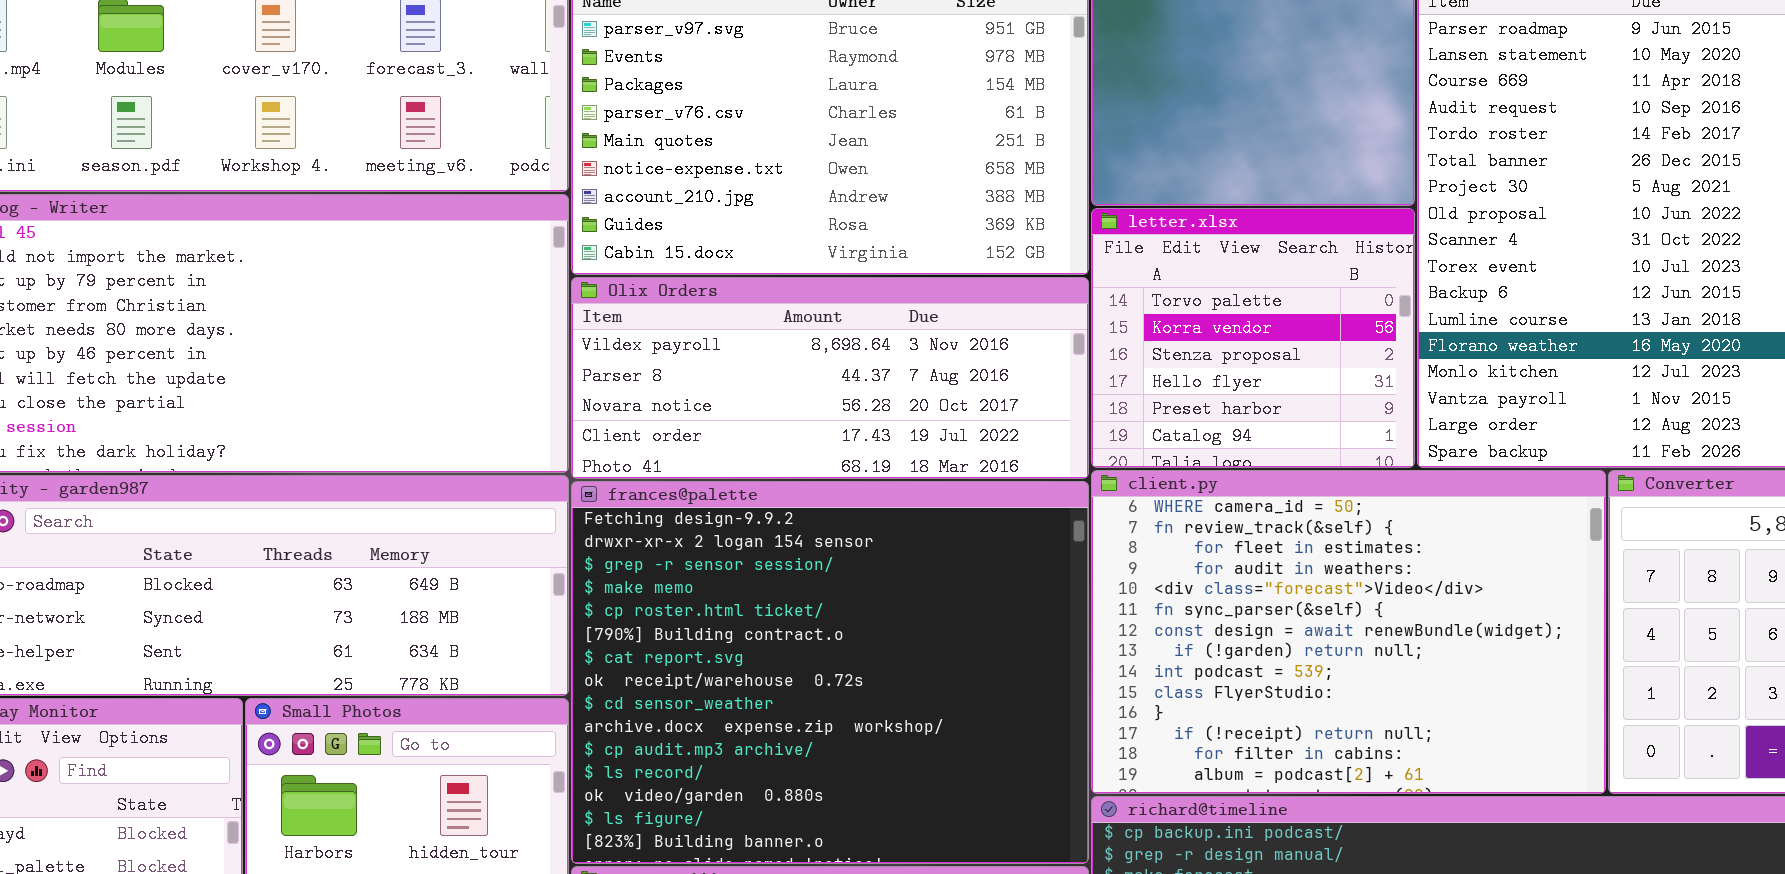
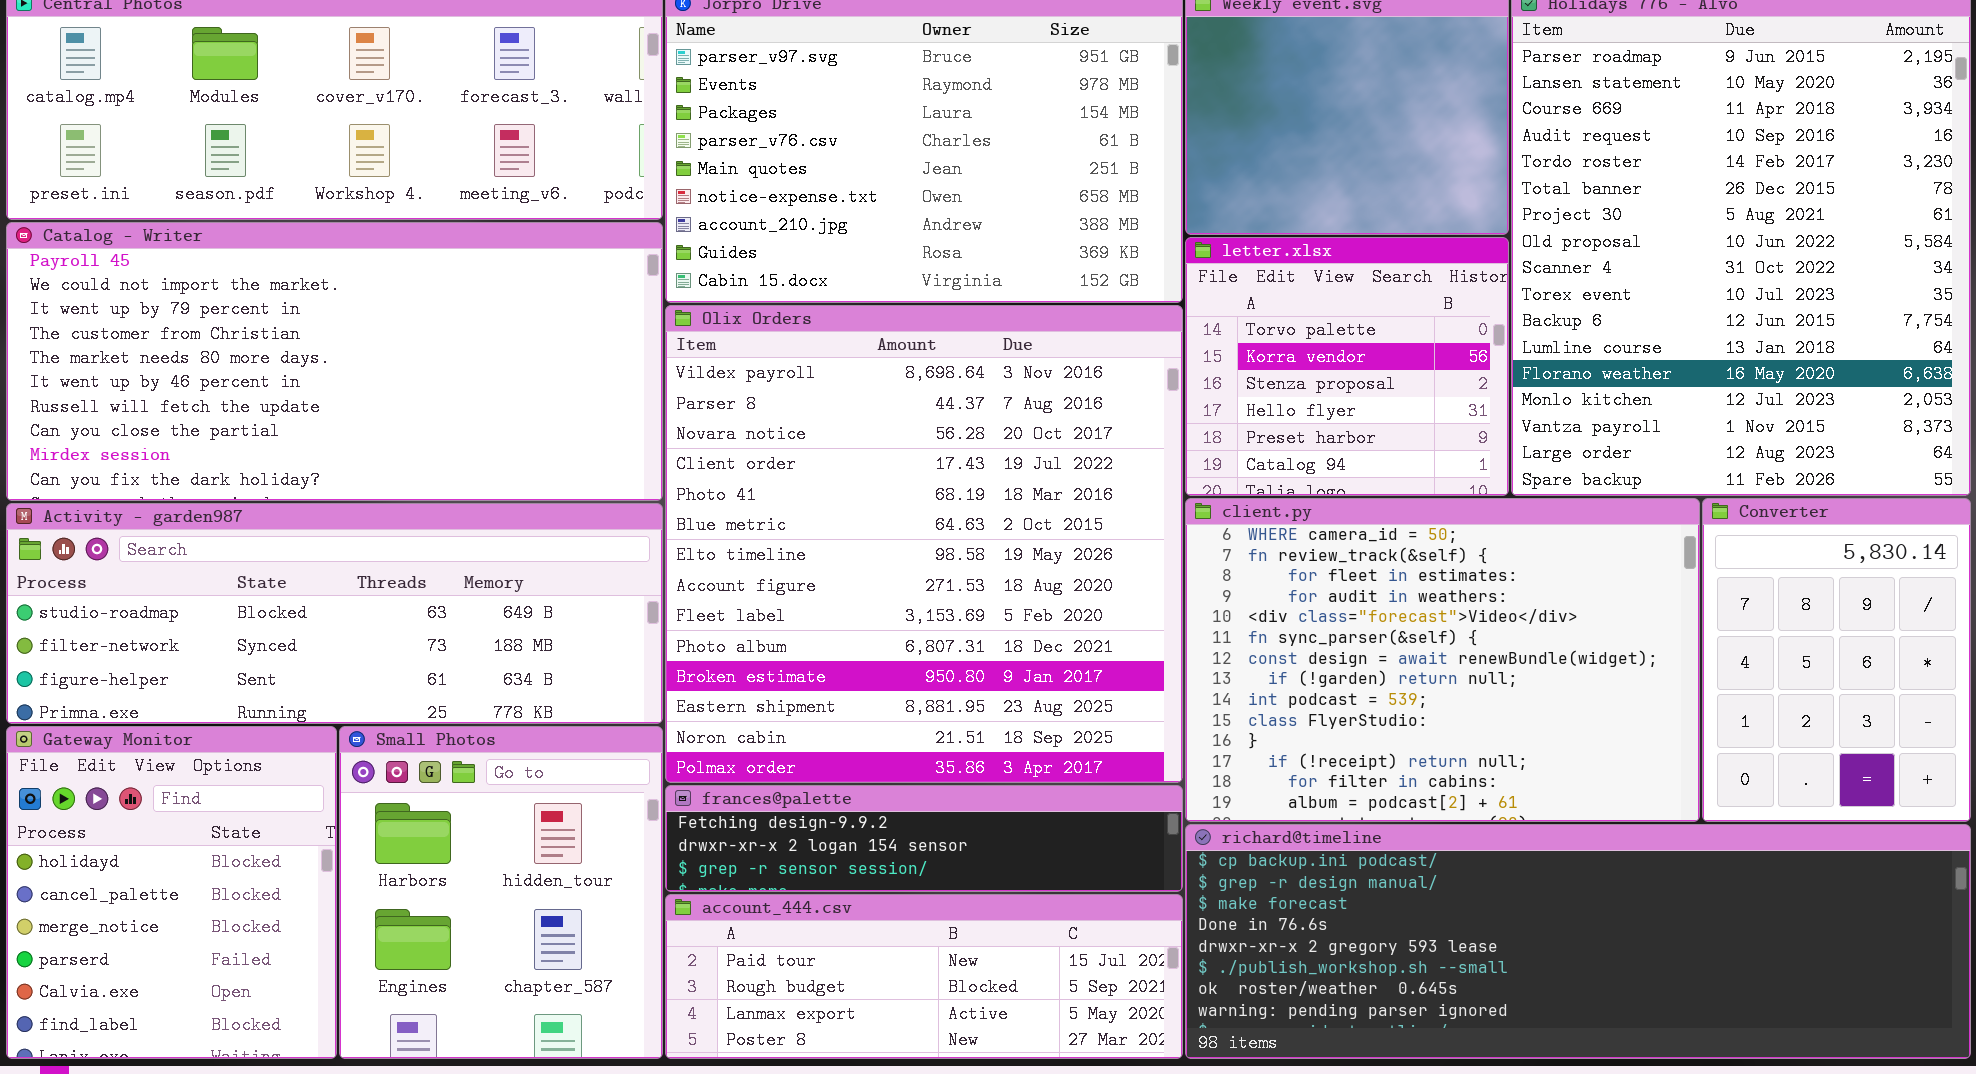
Olix Orders: [571,277,1089,479] -> [665,305,1183,783], resized
frances@palette: [571,481,1089,864] -> [665,785,1183,892], resized

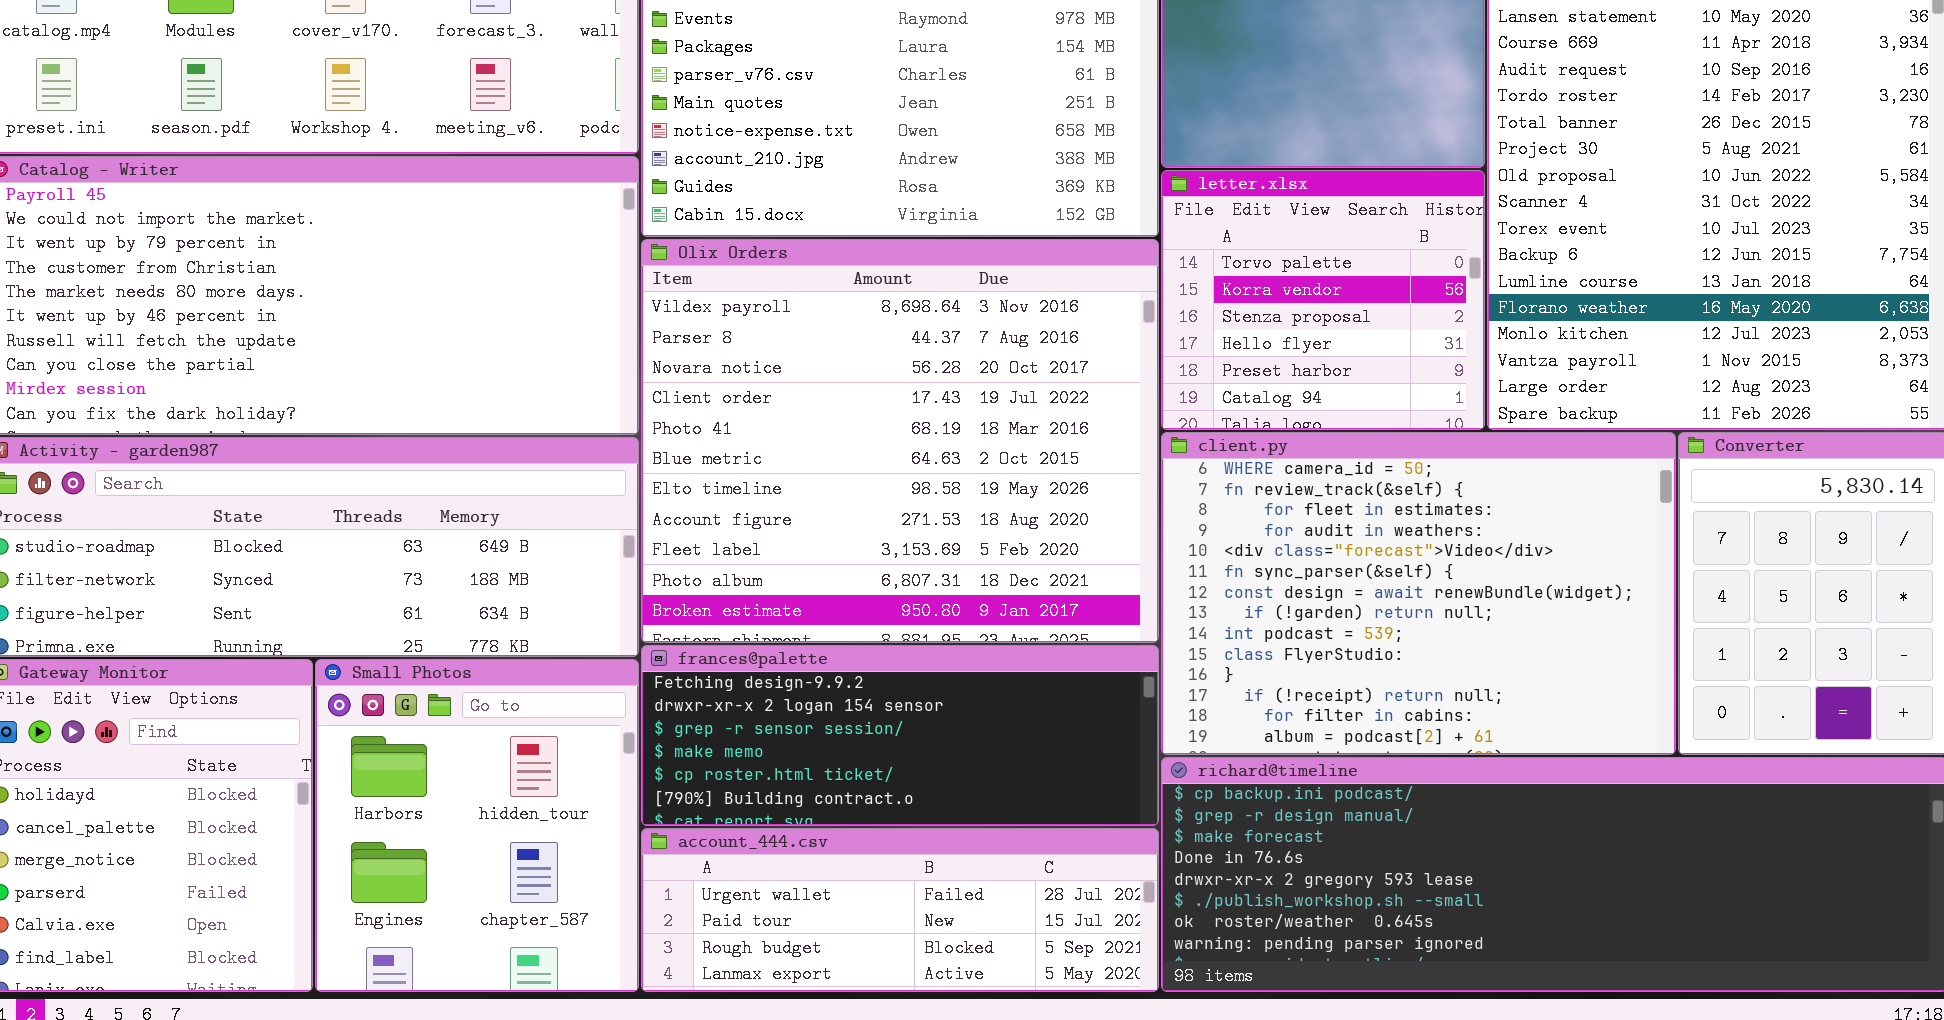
Olix Orders: [665,305,1183,783] -> [641,239,1159,643], resized
frances@palette: [665,785,1183,892] -> [641,645,1159,826], resized
account_444.csv: [665,894,1183,1059] -> [641,828,1159,992], scrolled up 1 row

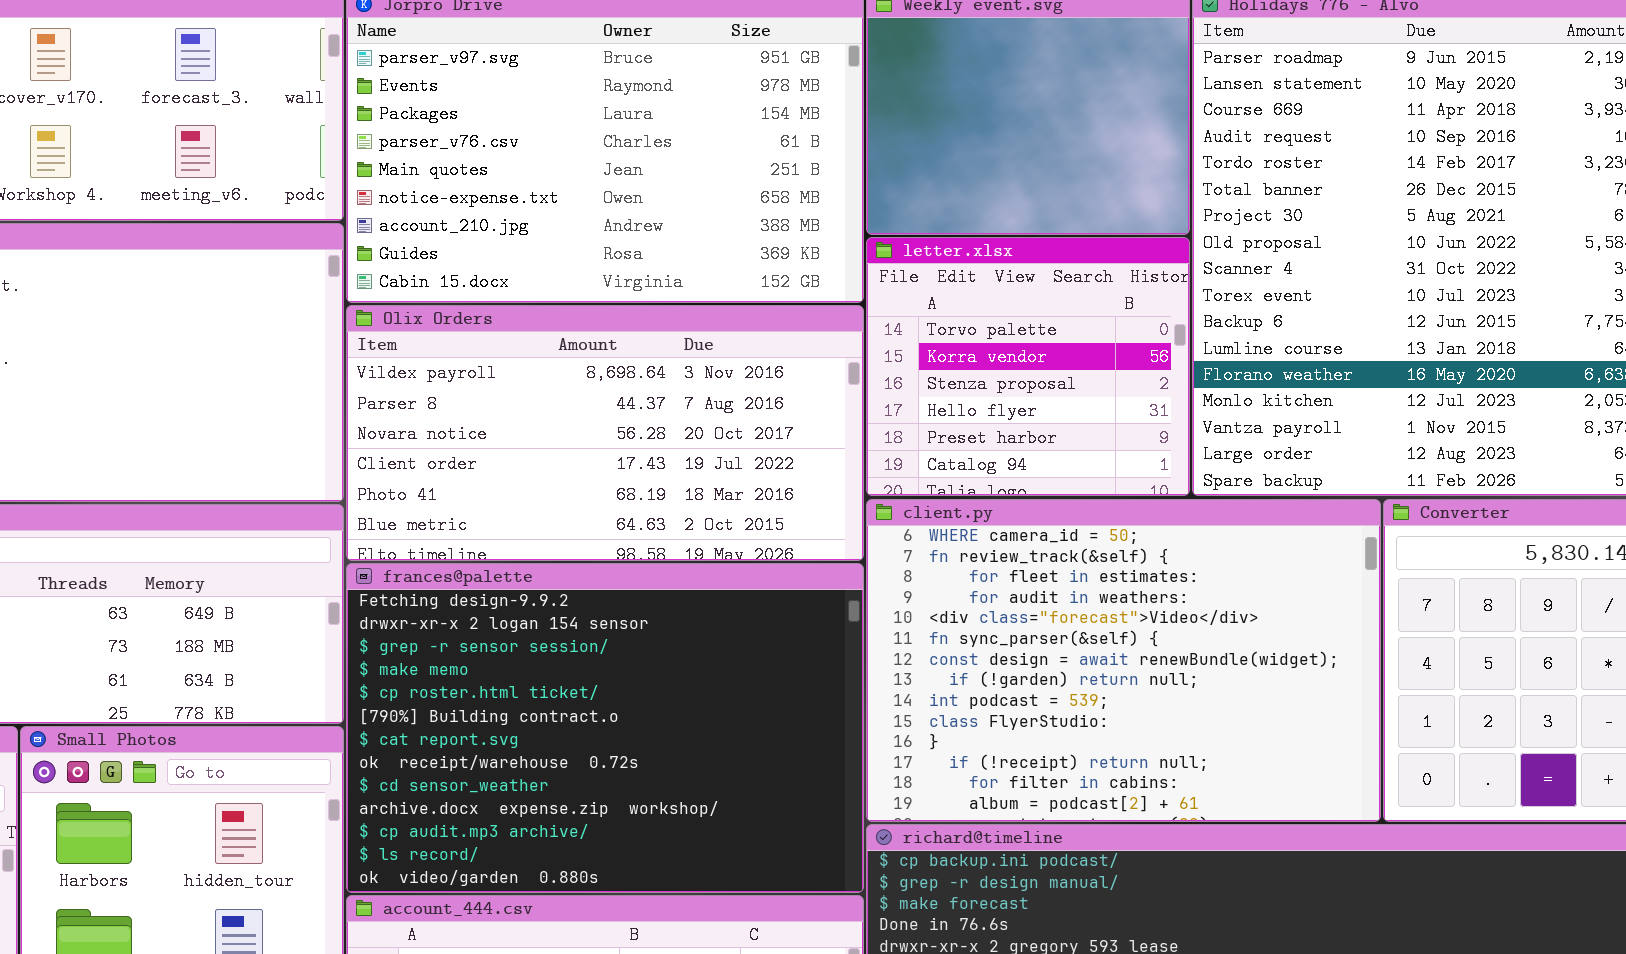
Olix Orders: [641,239,1159,643] -> [346,305,864,561], resized
frances@palette: [641,645,1159,826] -> [346,563,864,893], resized

